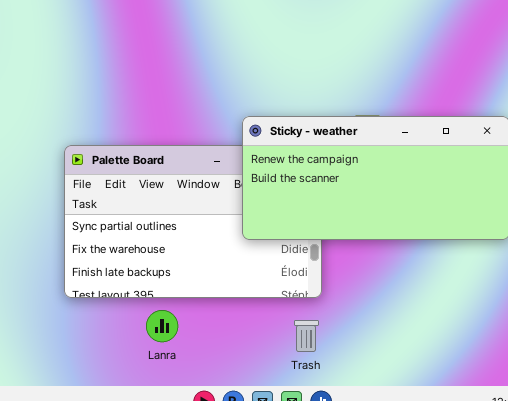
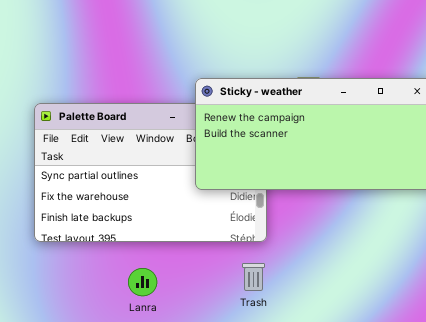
Lanra: [146,310,178,342] -> [128,268,157,296], moved

